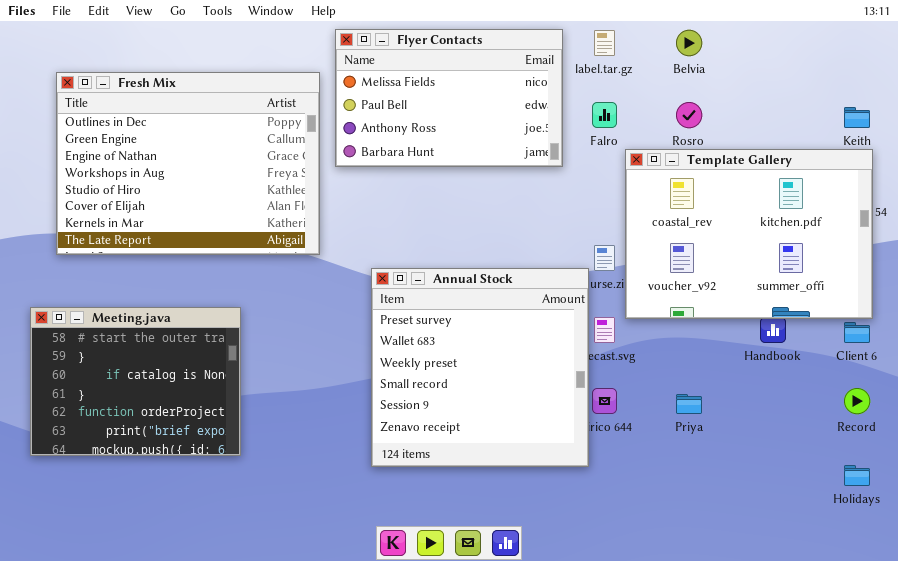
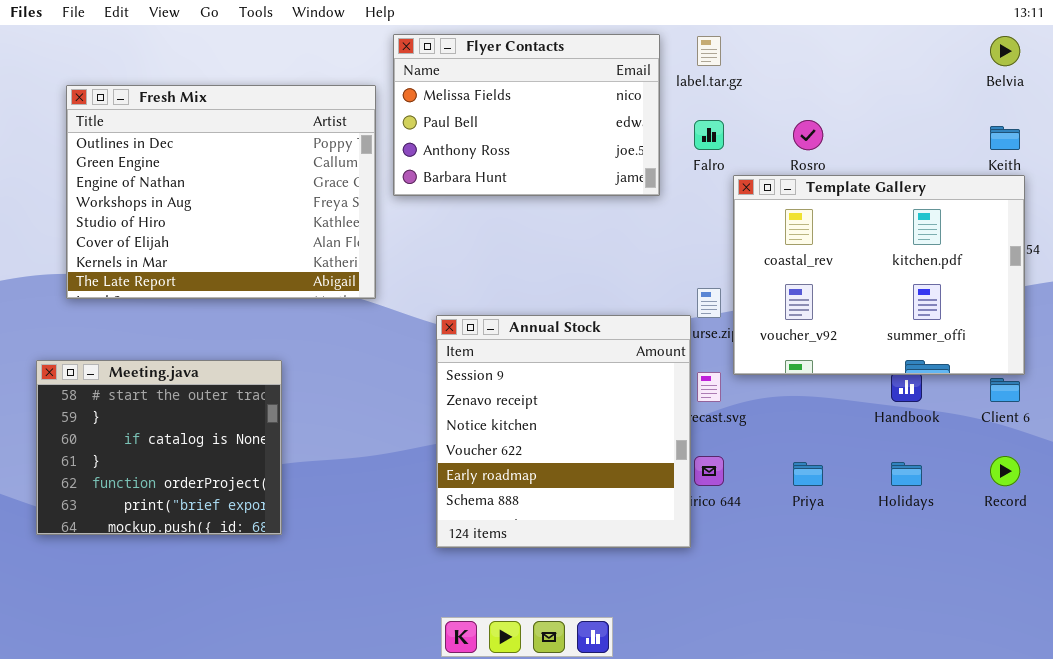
Belvia: [676,30,702,56] -> [990,36,1020,66], moved
Annual Stock: [371,268,589,467] -> [436,315,691,548], scrolled down 4 rows
Holidays: [844,465,870,486] -> [891,462,922,486], moved

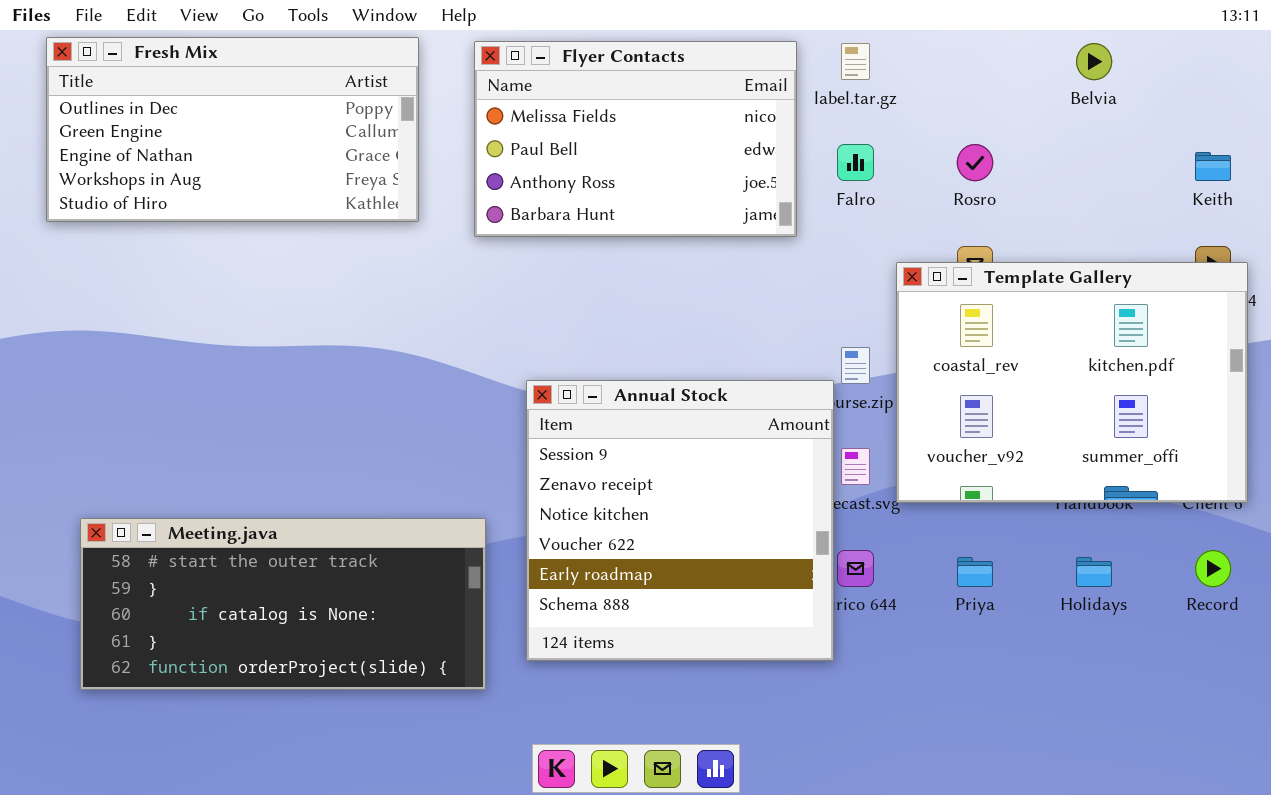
Belvia: [990,36,1020,66] -> [1076,43,1112,80], moved
Fresh Mix: [66,85,376,299] -> [46,37,419,222], moved, resized
Template Gallery: [733,175,1025,375] -> [896,262,1248,503], moved
Meeting.java: [36,360,282,535] -> [80,518,486,690], moved, resized

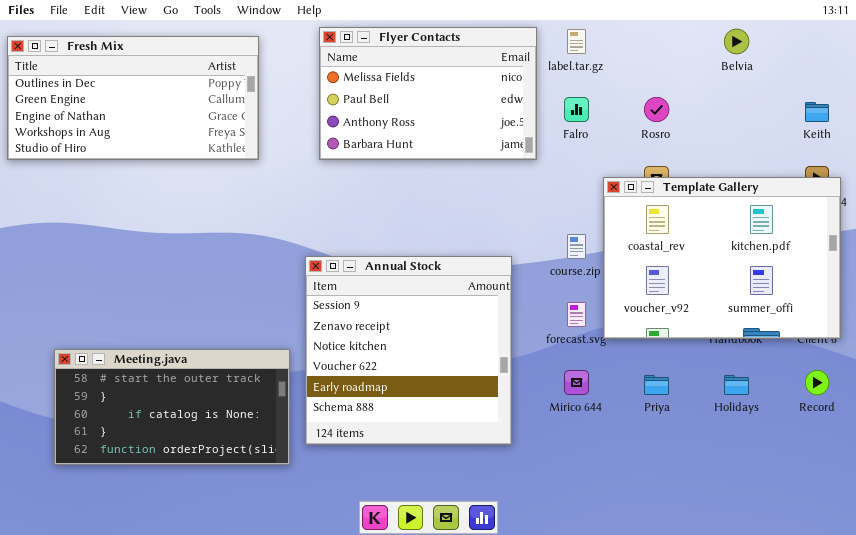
Fresh Mix: [46,37,419,222] -> [7,36,259,160], moved
Annual Stock: [526,380,834,661] -> [305,256,512,445], moved
Meeting.java: [80,518,486,690] -> [54,349,290,465], resized

